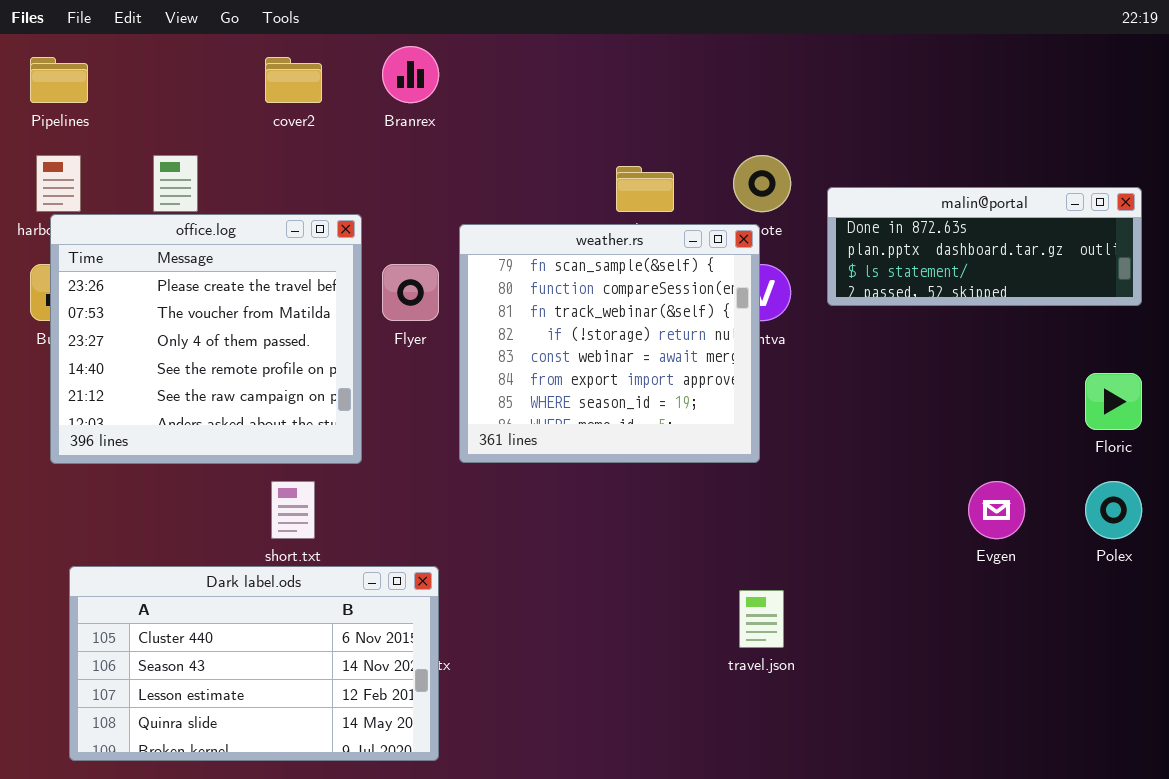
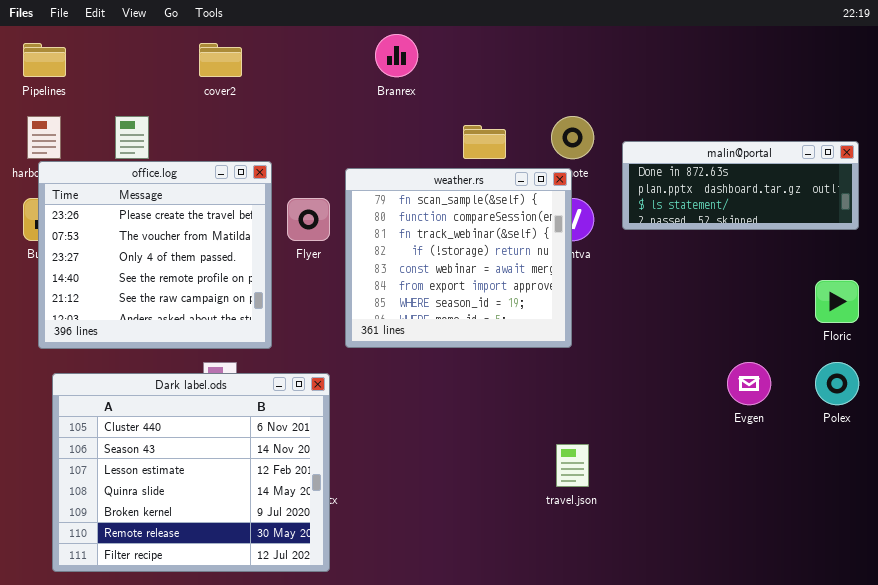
Branrex: [382,46,439,103] -> [375,34,418,77], moved
Dark label.ods: [69,566,439,761] -> [52,373,330,572], resized

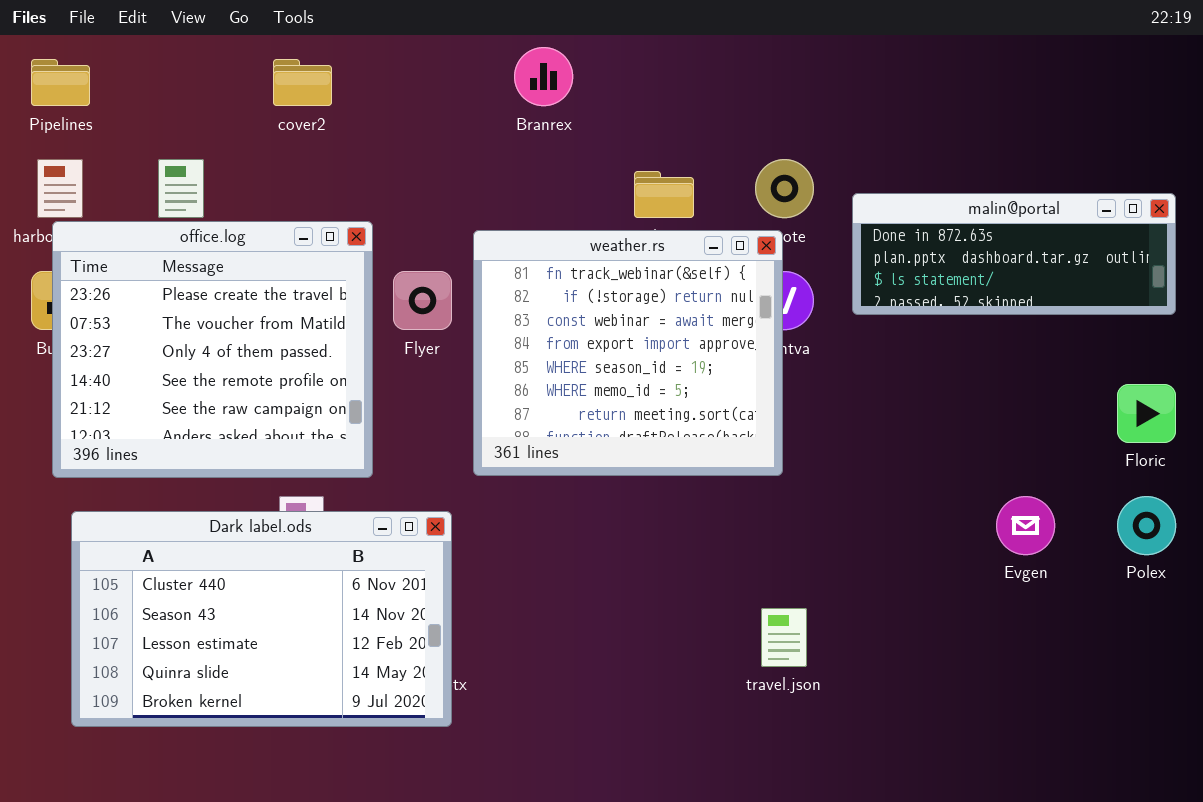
weather.rs: [345,168,572,348] -> [473,230,783,476], scrolled down 2 rows
Dark label.ods: [52,373,330,572] -> [71,511,452,727], resized

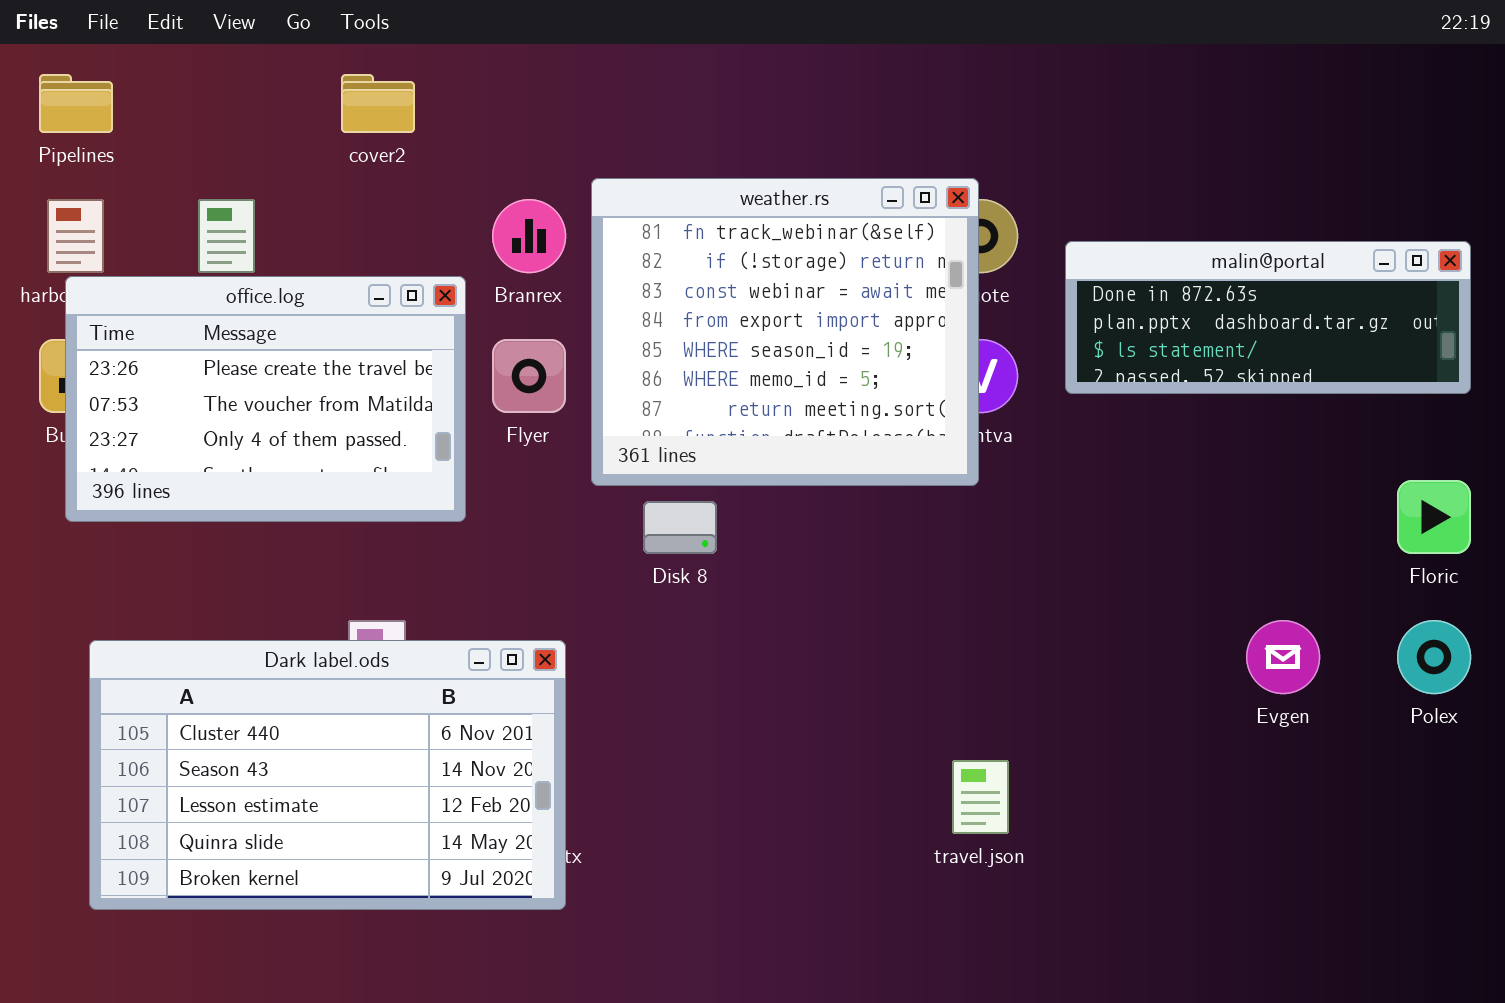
Branrex: [514,47,573,106] -> [492,199,566,273], moved
office.log: [52,221,373,478] -> [65,276,466,522], resized
weather.rs: [473,230,783,476] -> [591,178,979,486], moved

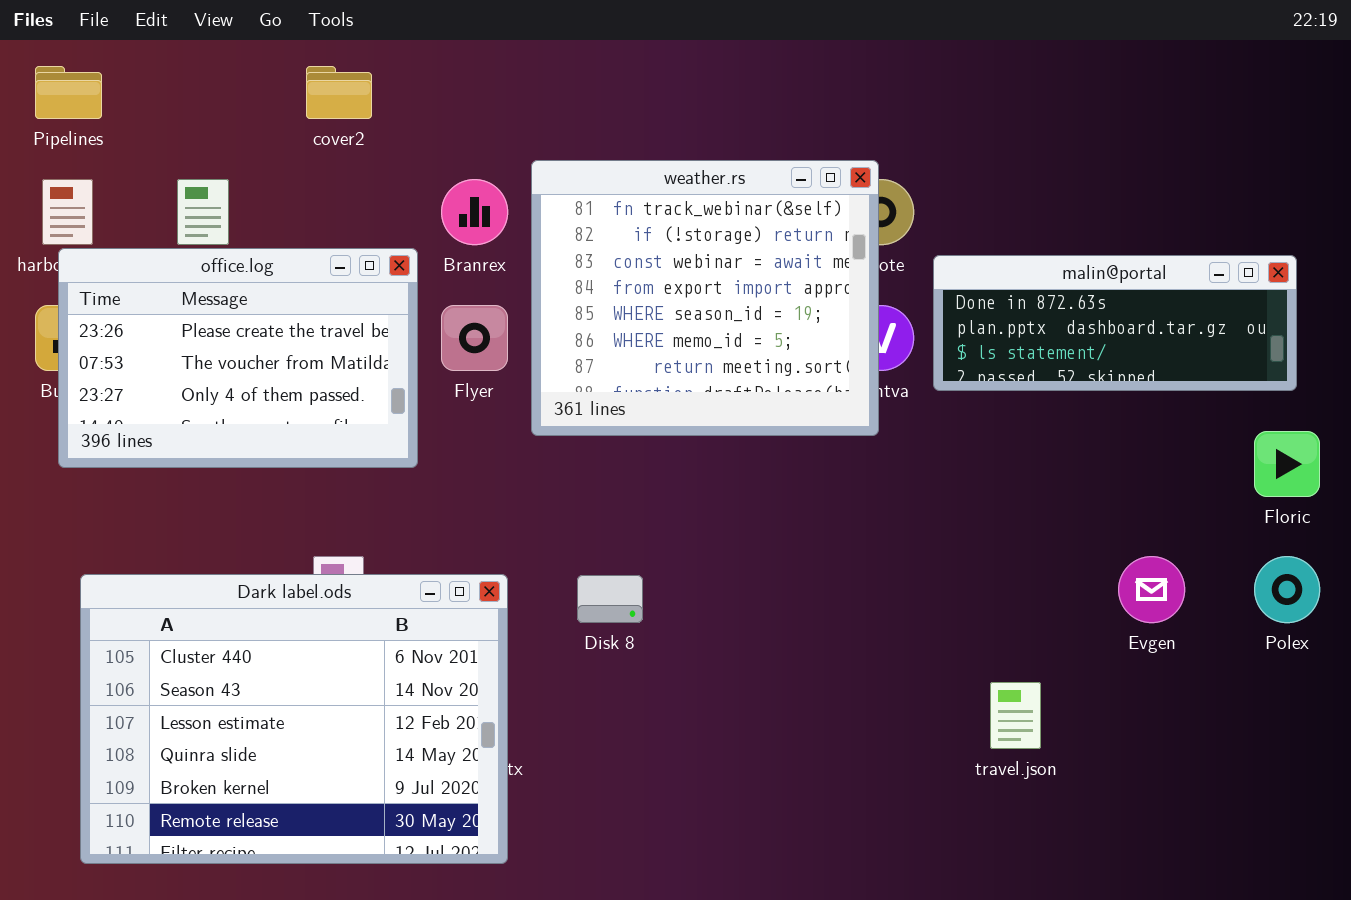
malin@portal: [1065,241,1471,394] -> [933,255,1297,391], moved
Disk 8: [643,501,717,554] -> [577,575,643,623], moved
Dark label.ods: [89,640,566,910] -> [80,574,508,864], resized
travel.json: [952,760,1009,834] -> [990,682,1041,749], moved

